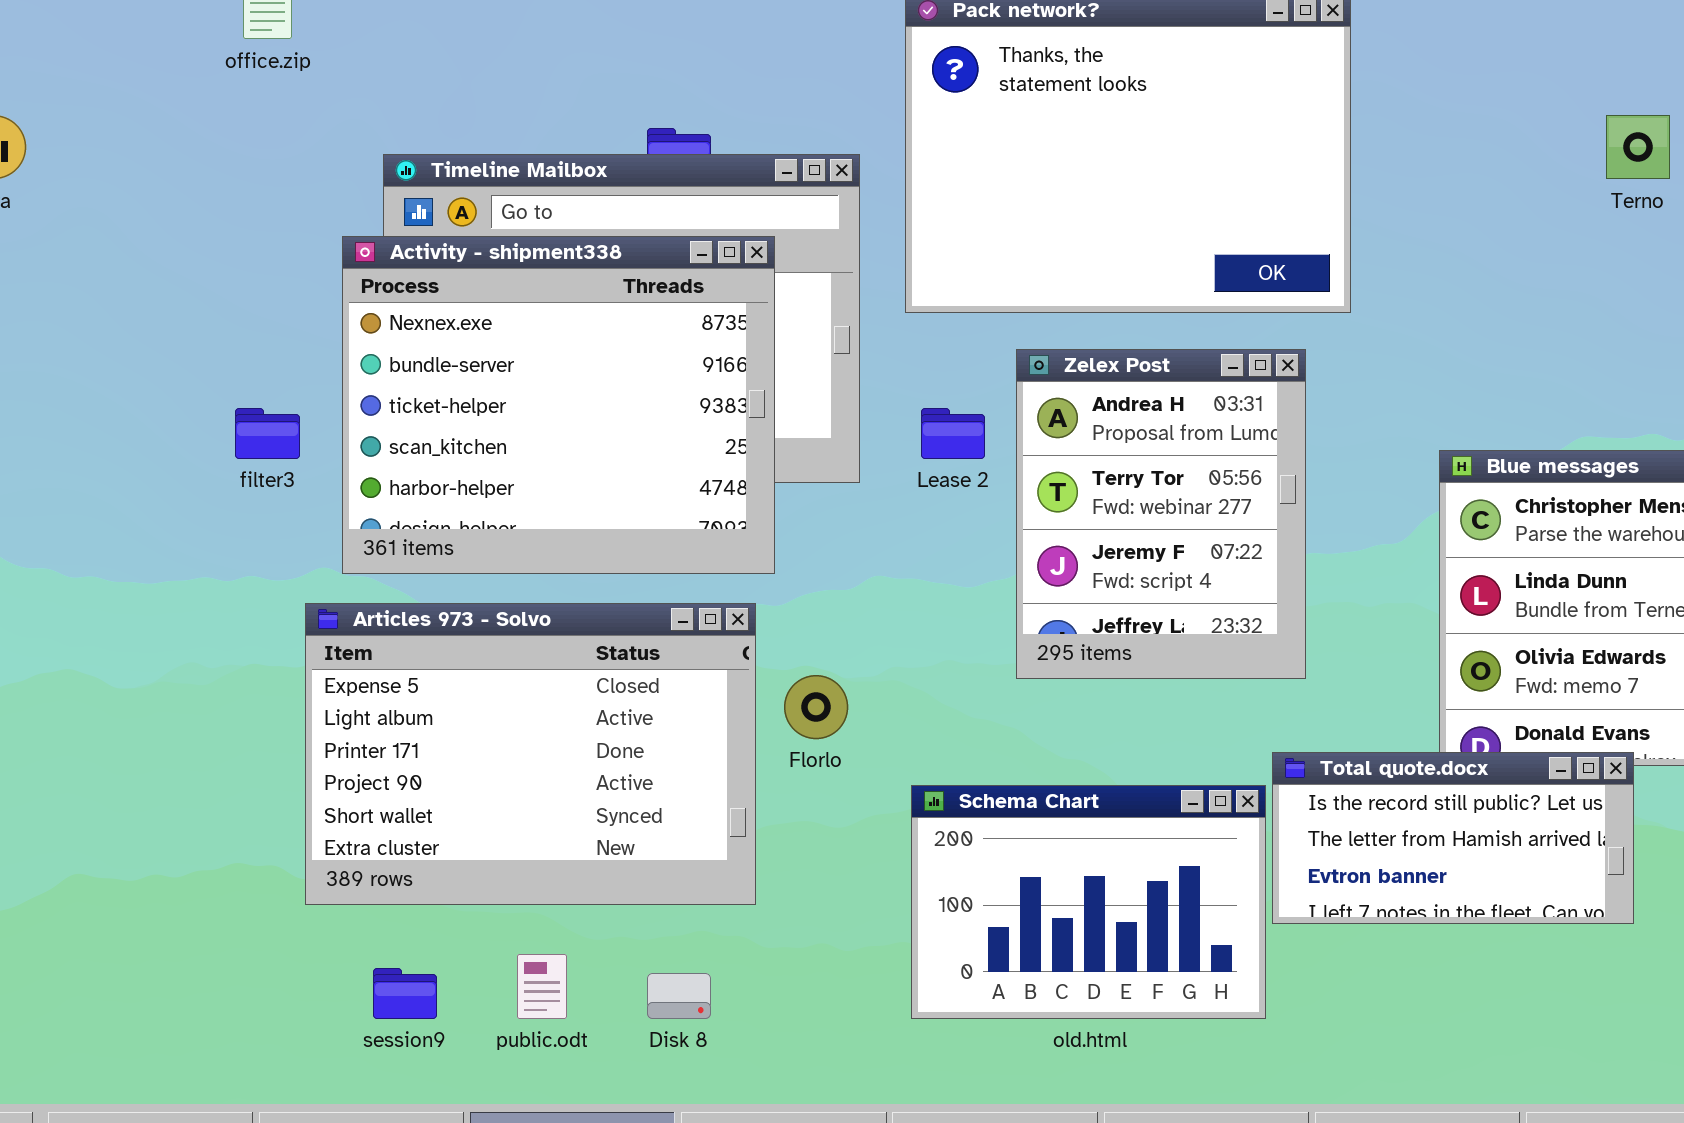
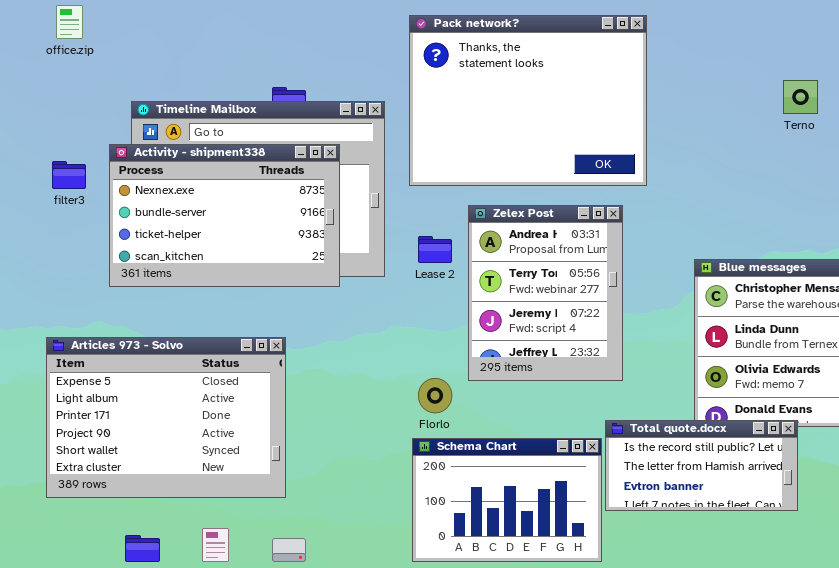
Activity - shipment338: [342,236,775,574] -> [109,144,340,287], resized
filter3: [235,408,300,459] -> [52,161,86,189], moved
Articles 973 - Solvo: [305,603,756,905] -> [46,337,286,498], moved
Florlo: [784,675,848,739] -> [418,378,452,413], moved

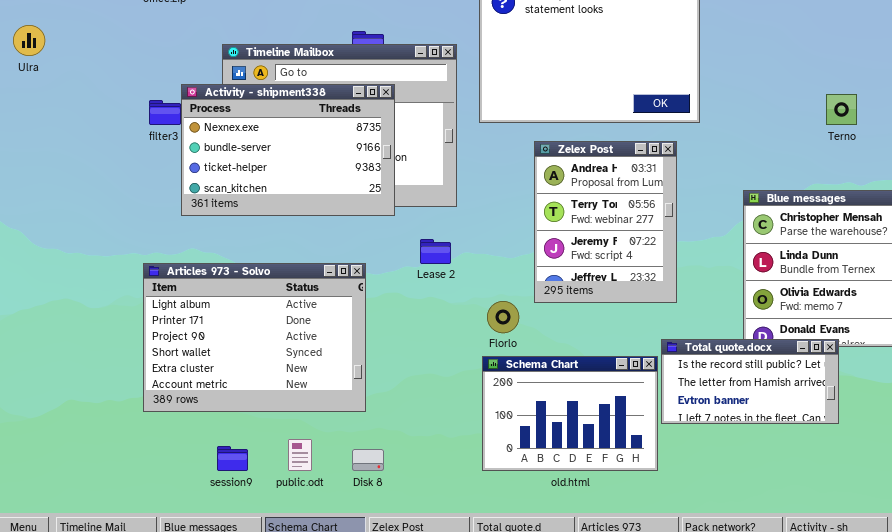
Terno: [783,80,818,114] -> [826,94,857,125], moved
Activity - shipment338: [109,144,340,287] -> [181,84,395,216], moved
Lease 2: [418,236,452,263] -> [420,239,451,264], moved
Articles 973 - Solvo: [46,337,286,498] -> [143,263,366,412], scrolled down 1 row

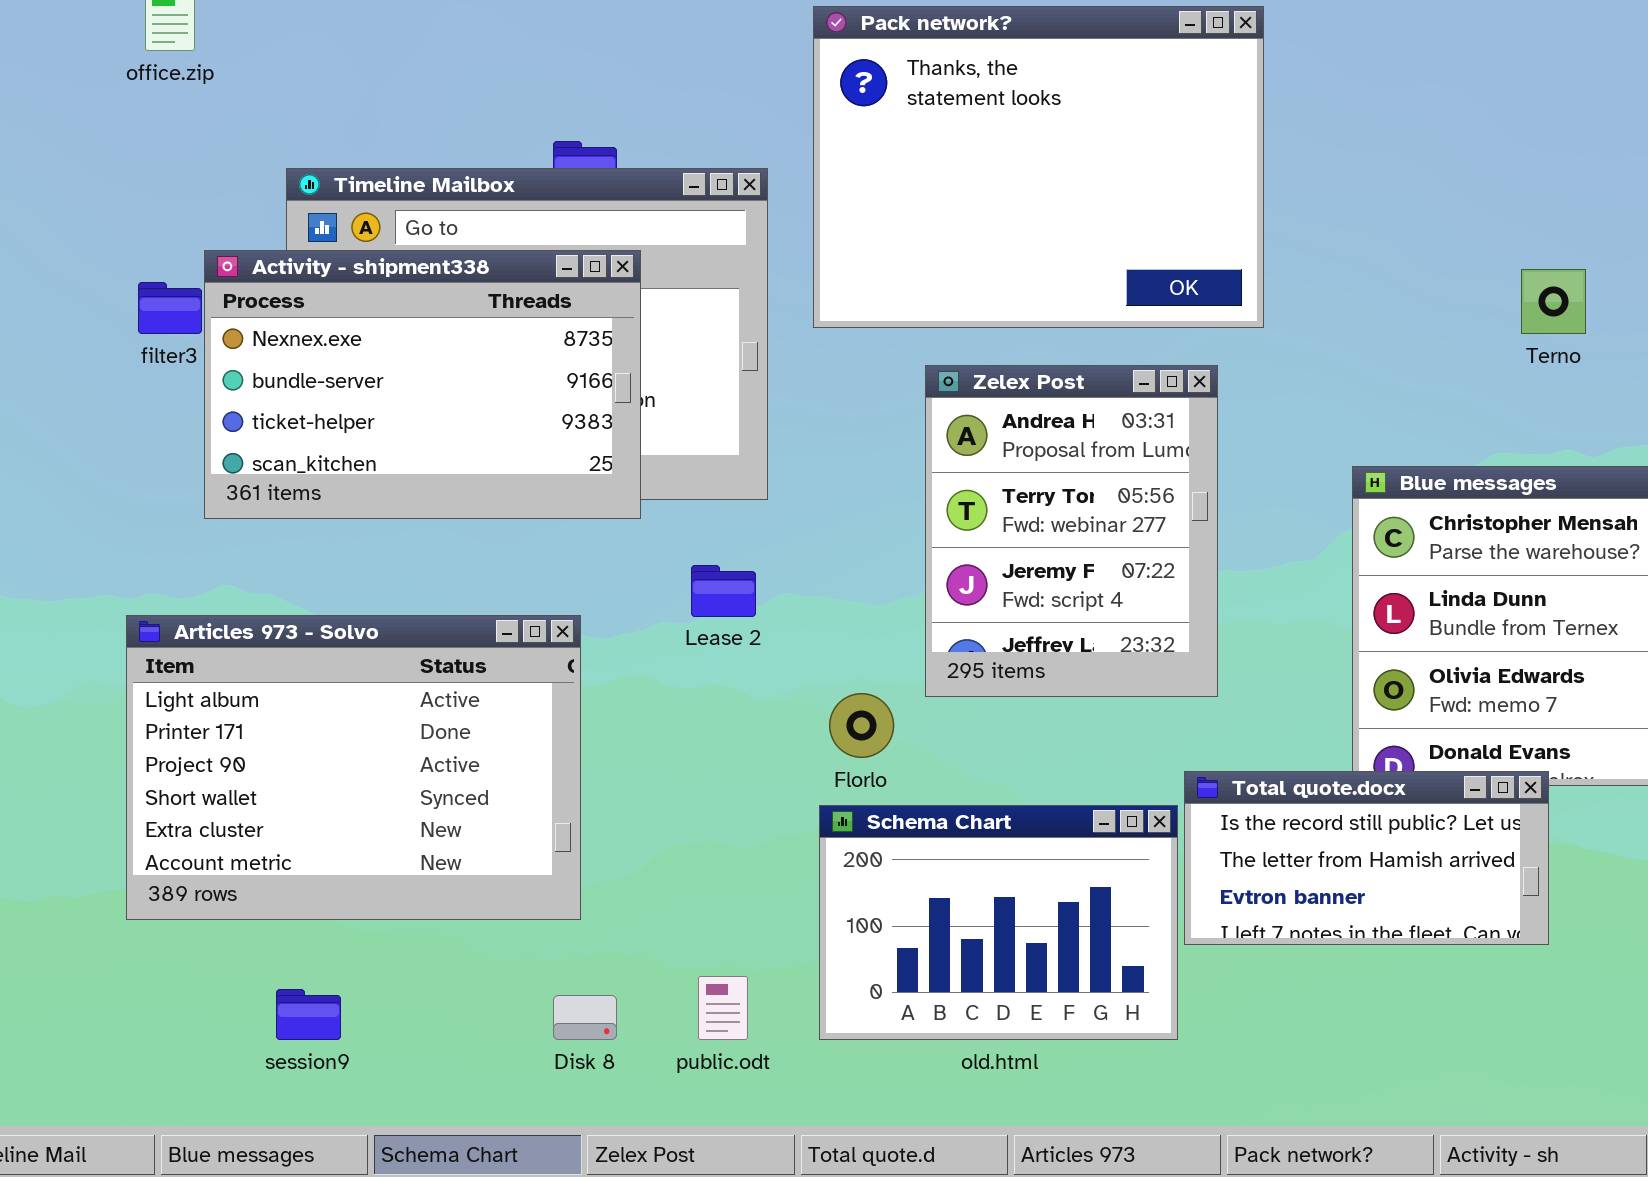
public.odt: [288,439,312,471] -> [698,976,748,1040], moved

